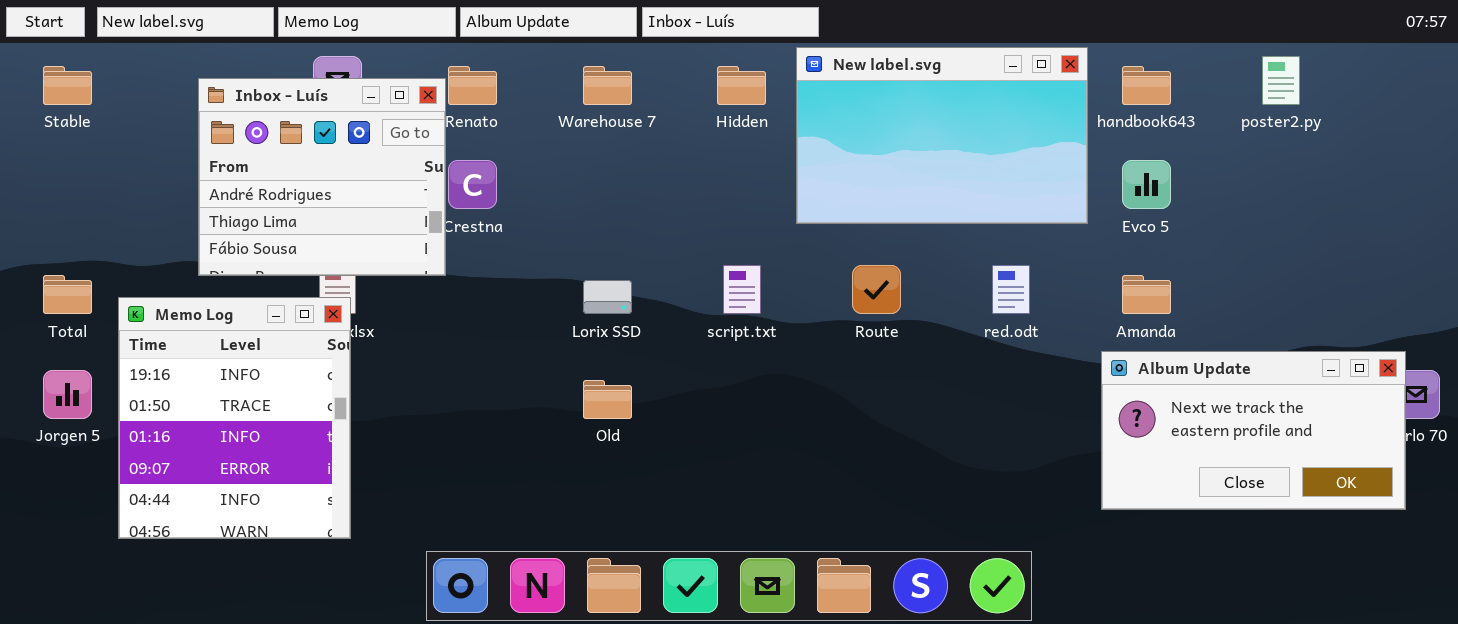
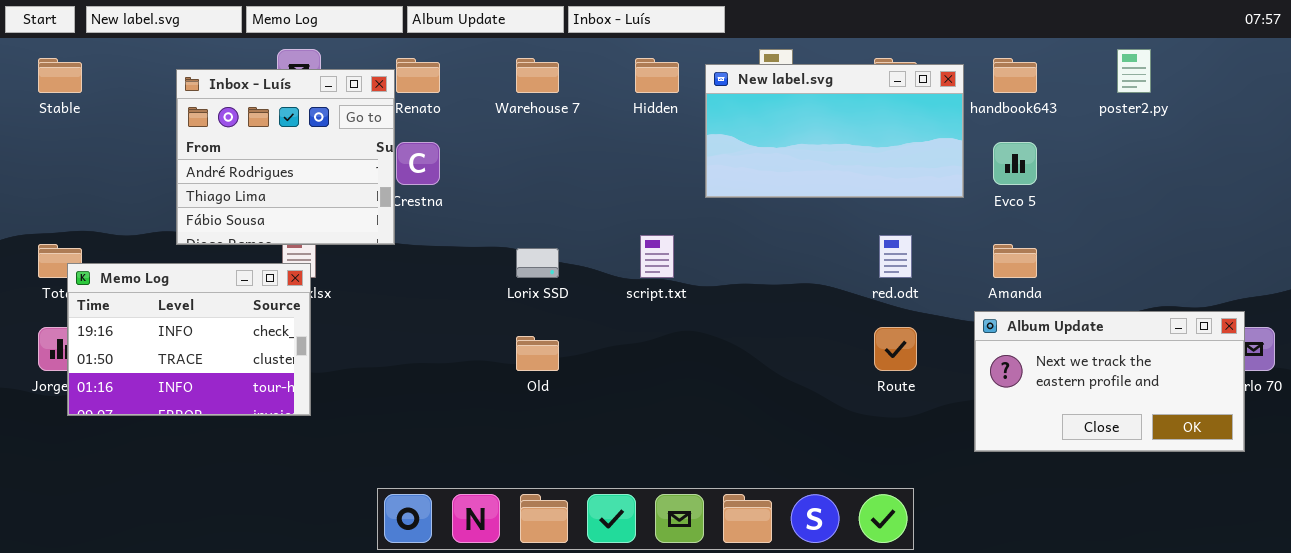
New label.svg: [796,47,1088,224] -> [705,64,964,198], resized
Route: [852,265,901,314] -> [874,327,917,371], moved
Memo Log: [118,297,351,539] -> [67,263,311,416], resized

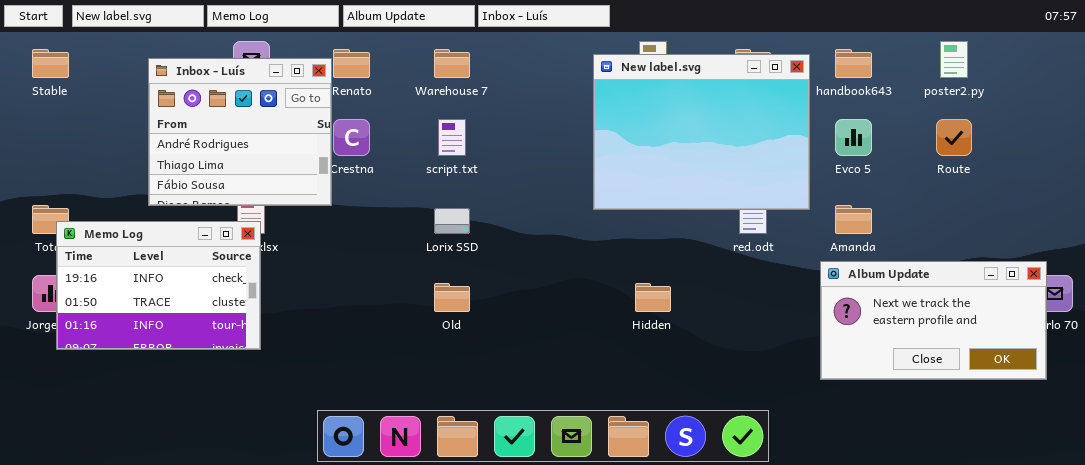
Hidden: [635,58,679,93] -> [635,283,671,312], moved
New label.svg: [705,64,964,198] -> [593,54,810,210], resized
script.txt: [640,235,674,278] -> [438,119,466,156], moved
Route: [874,327,917,371] -> [936,119,972,156], moved

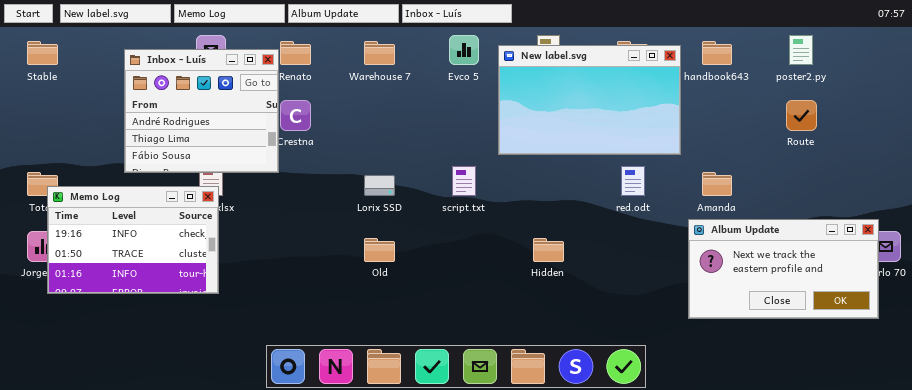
New label.svg: [593,54,810,210] -> [498,45,681,155], resized
script.txt: [438,119,466,156] -> [452,166,476,196], moved
Evco 5: [835,119,872,156] -> [449,35,479,65], moved

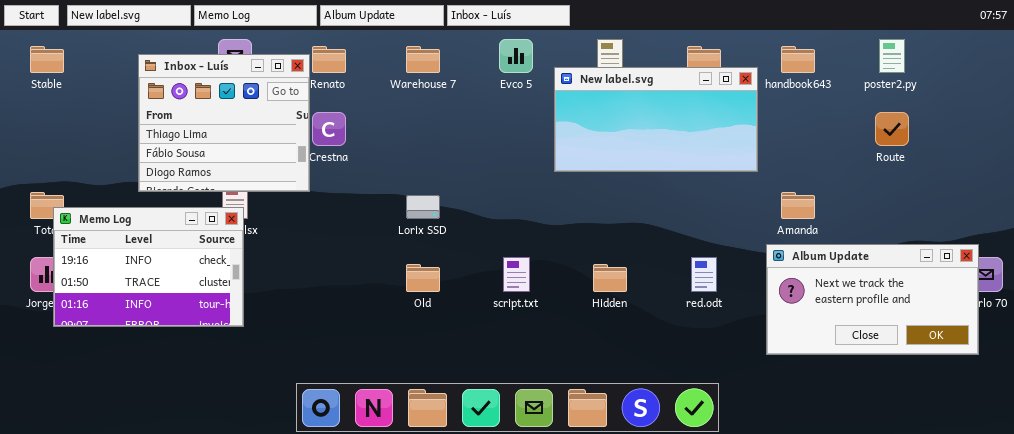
New label.svg: [498,45,681,155] -> [554,67,758,172], resized
Inbox - Luís: [124,49,279,173] -> [138,54,310,192], scrolled down 1 row
script.txt: [452,166,476,196] -> [503,257,530,292], moved
red.odt: [621,166,645,196] -> [691,257,717,292], moved

